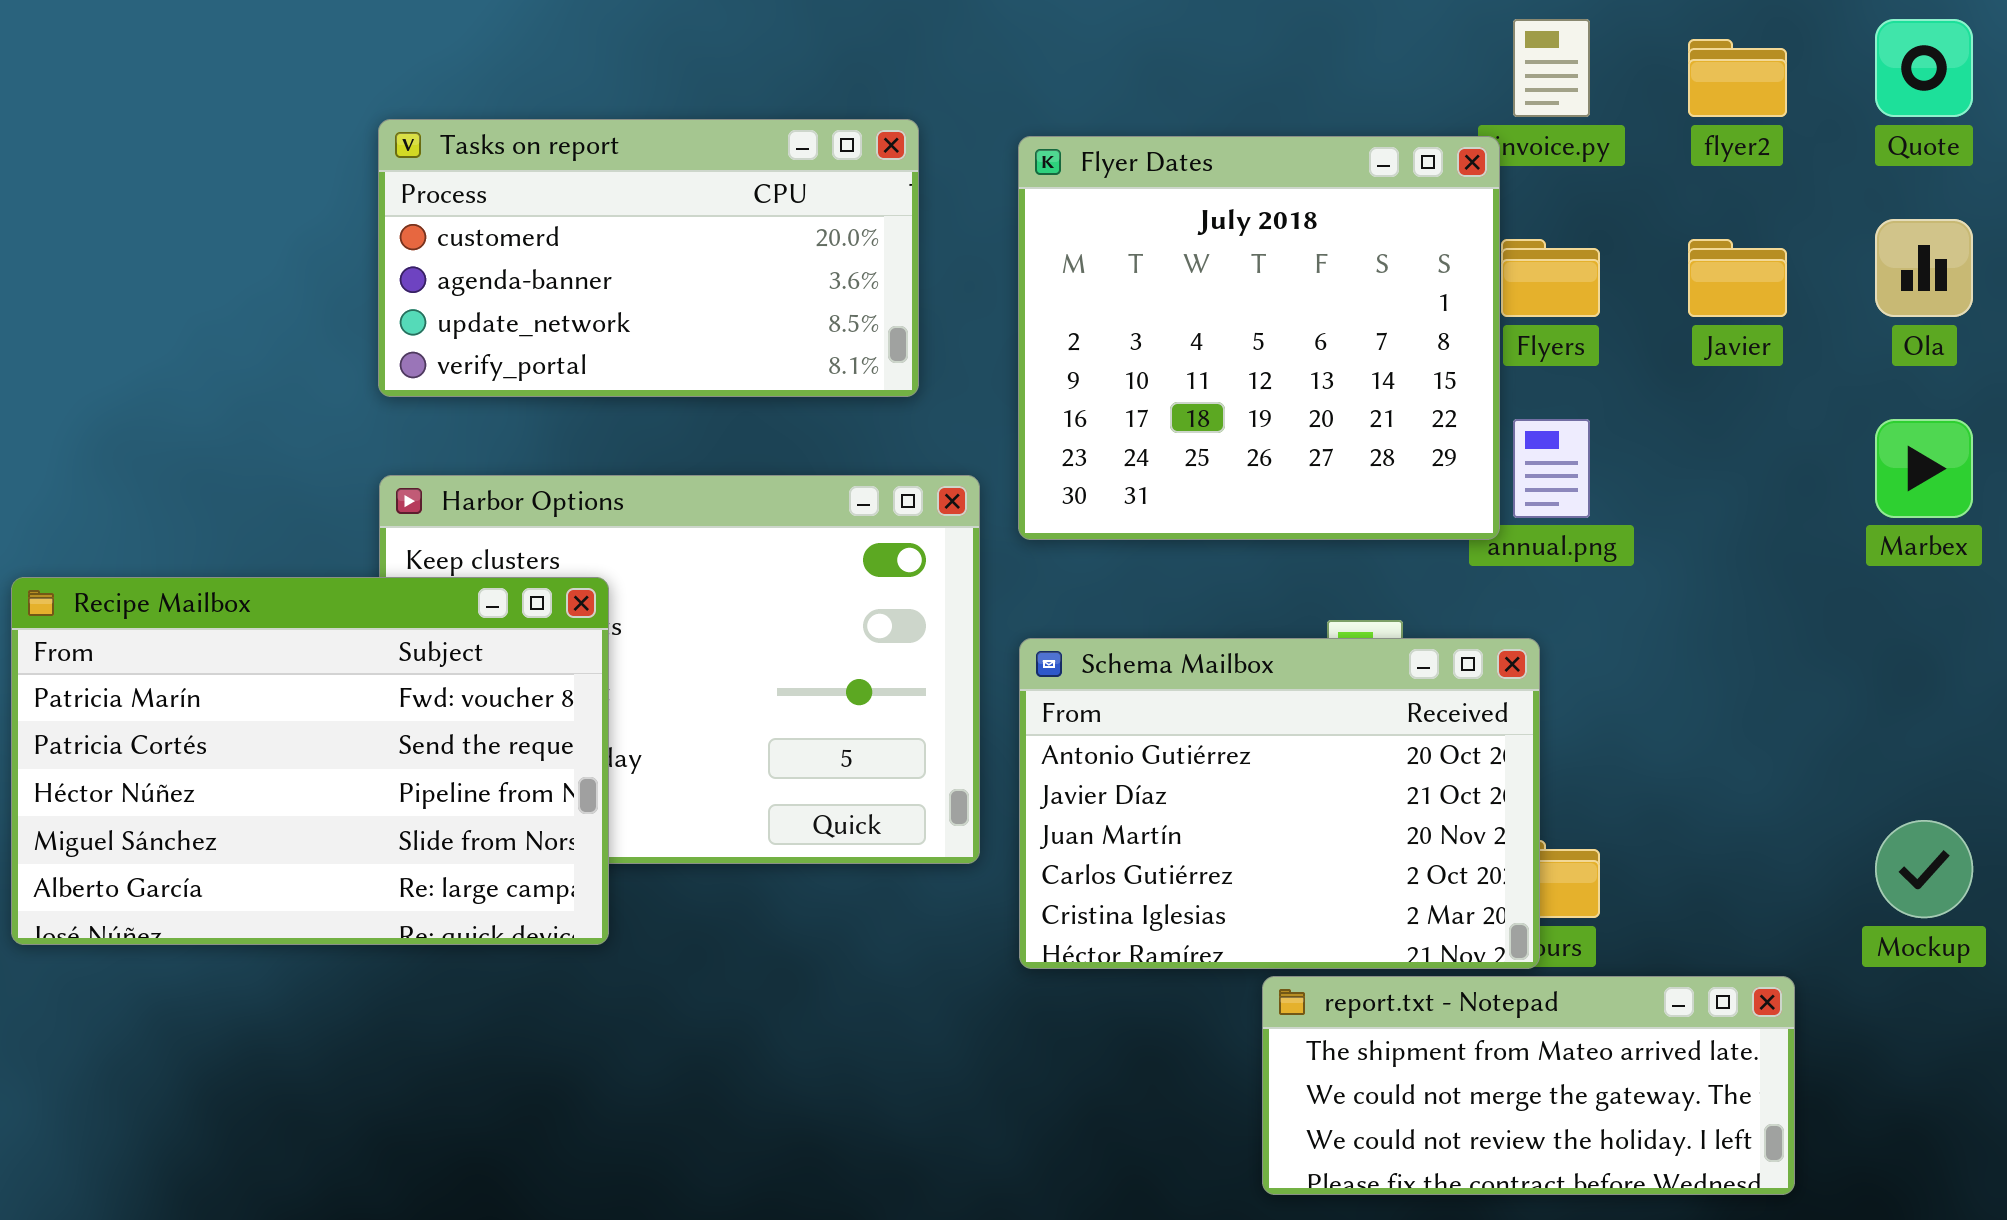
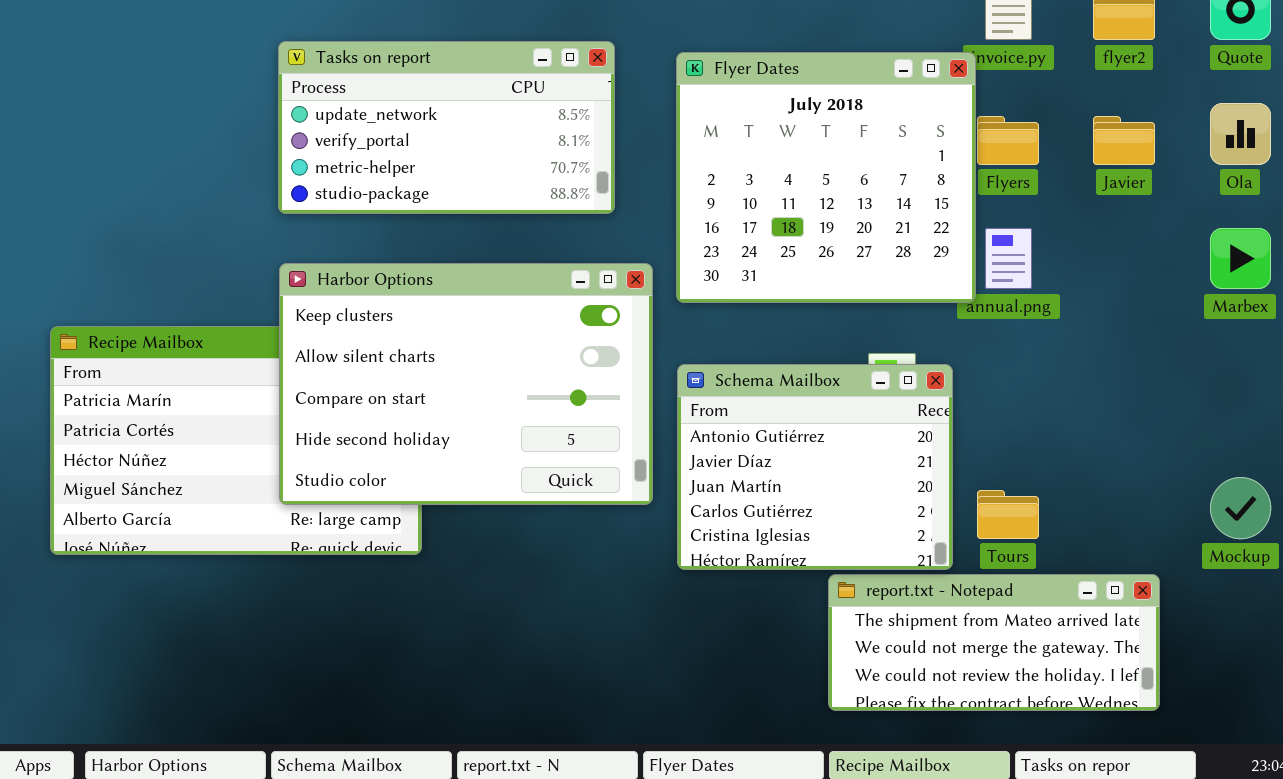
Tasks on report: [378,119,919,397] -> [278,41,615,214], scrolled down 2 rows
Harbor Options: [379,475,980,864] -> [279,263,653,505], raised
Schema Mailbox: [1019,638,1540,969] -> [677,364,953,570], resized

